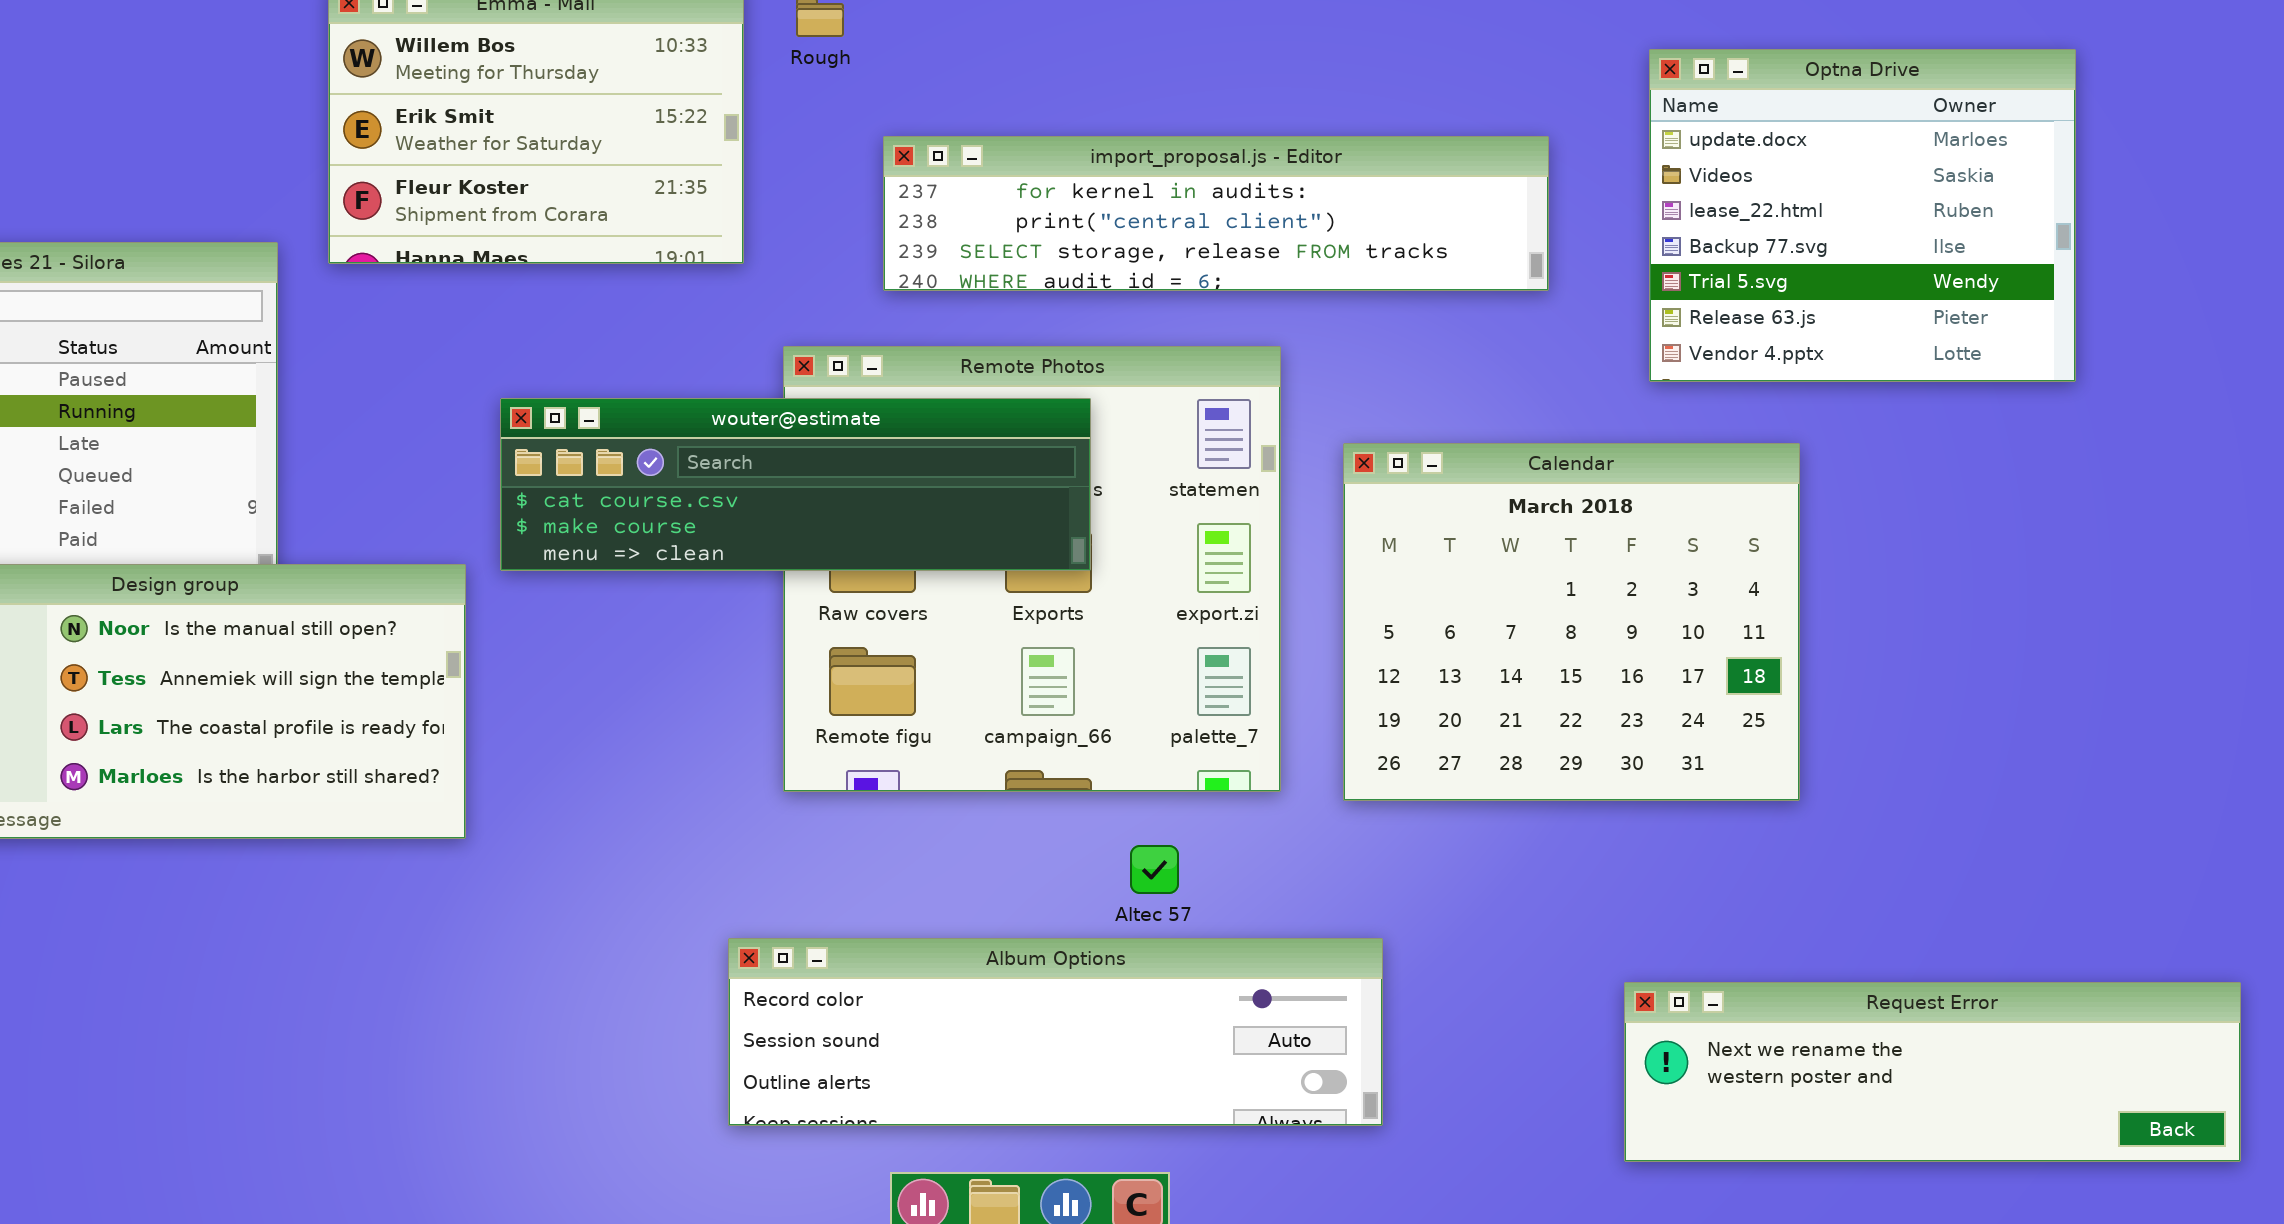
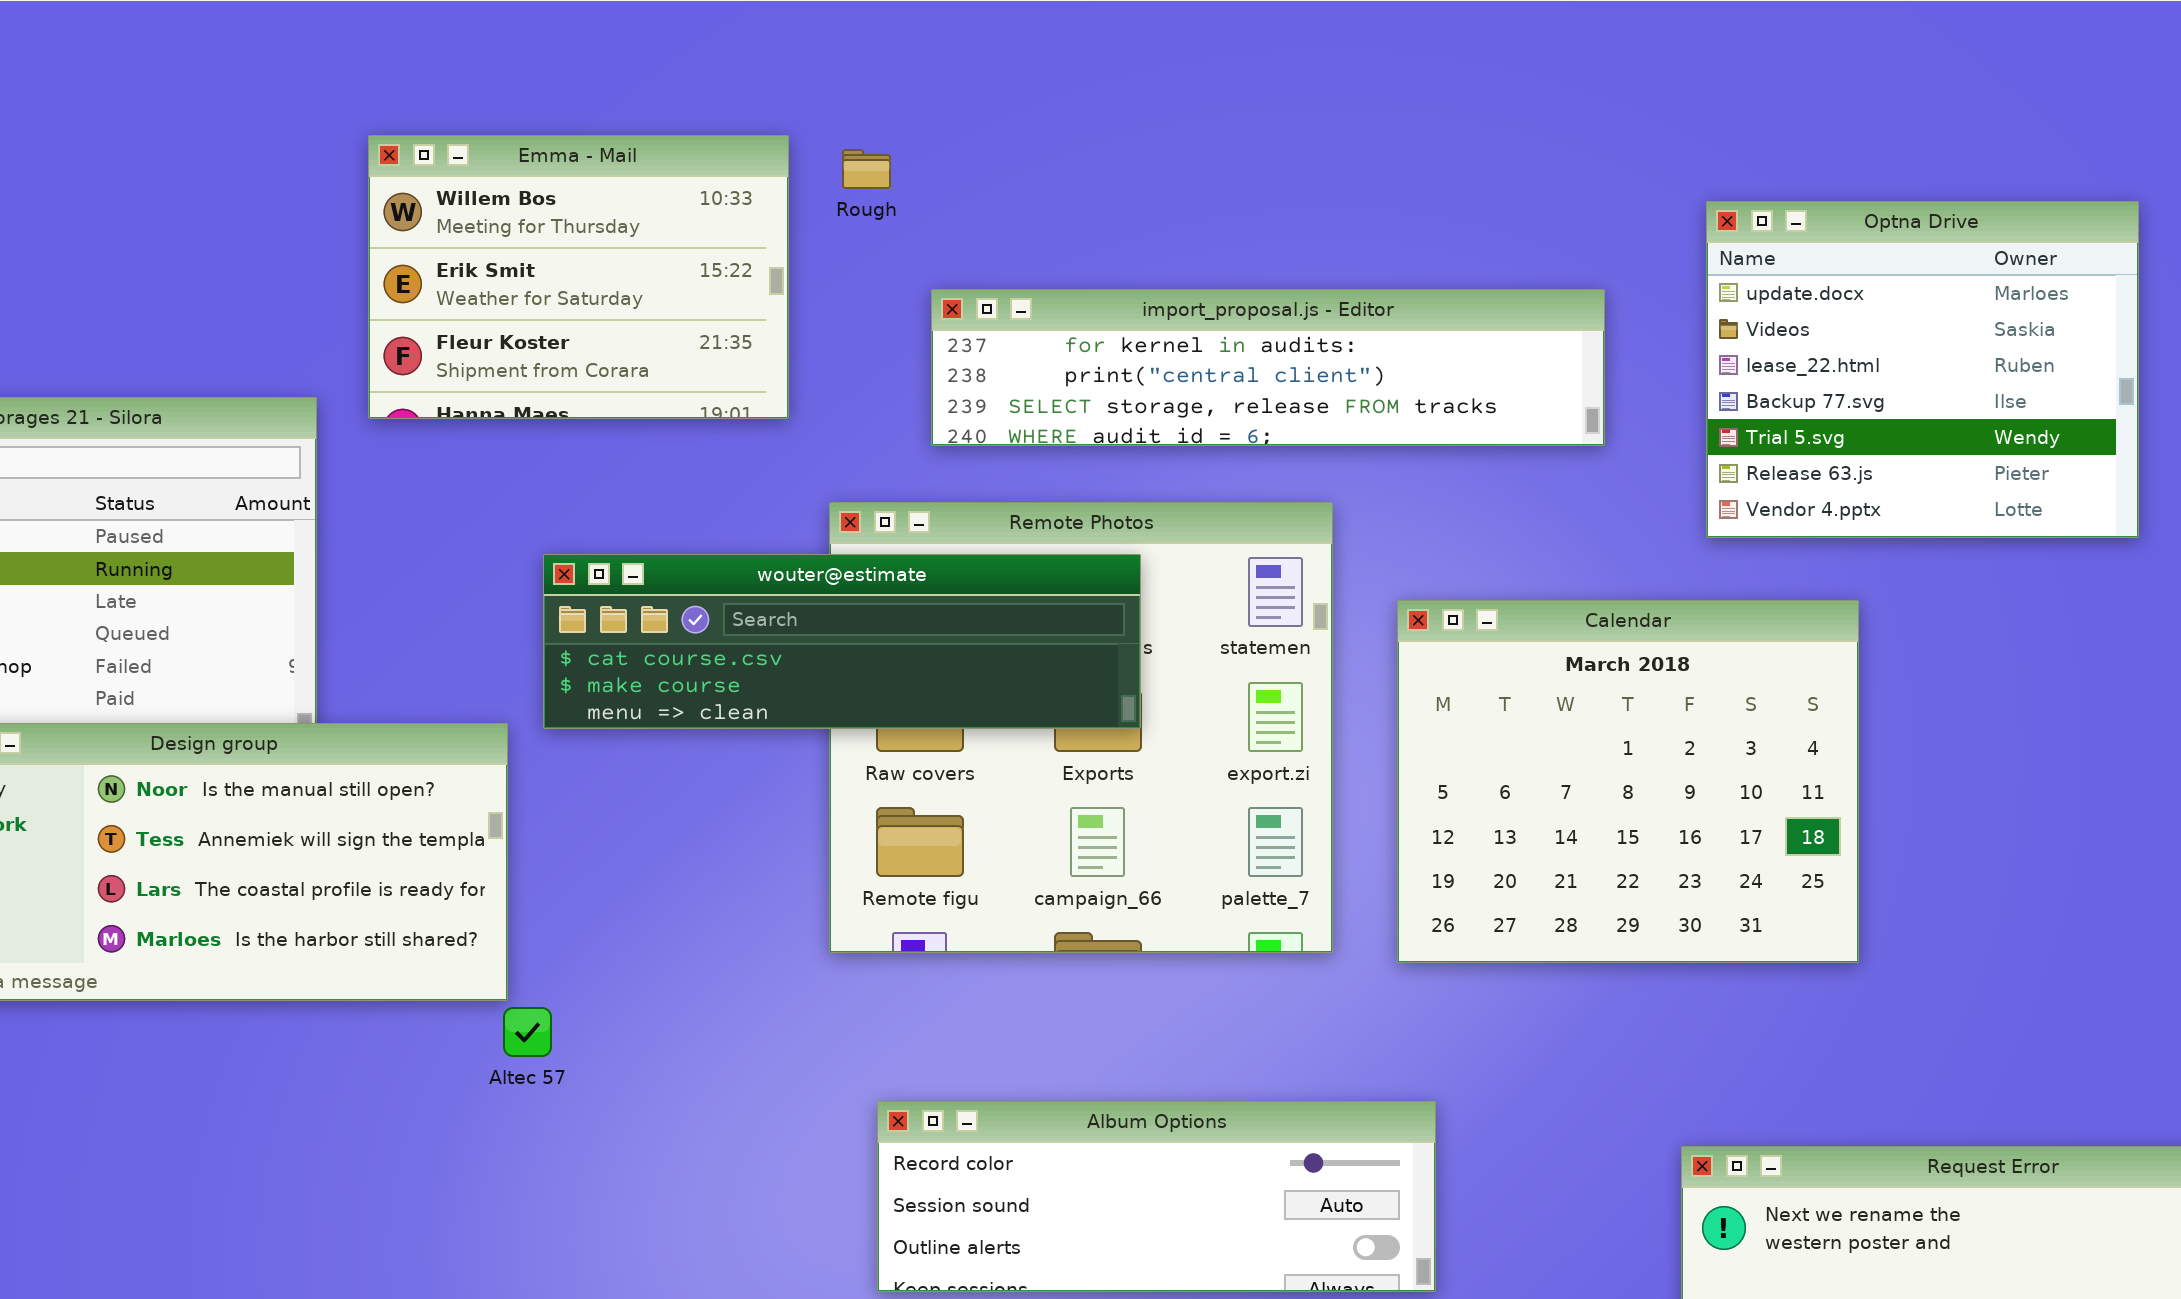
Altec 57: [1130,845,1179,894] -> [503,1007,552,1057], moved
Album Options: [728,938,1383,1126] -> [877,1101,1436,1292], resized

